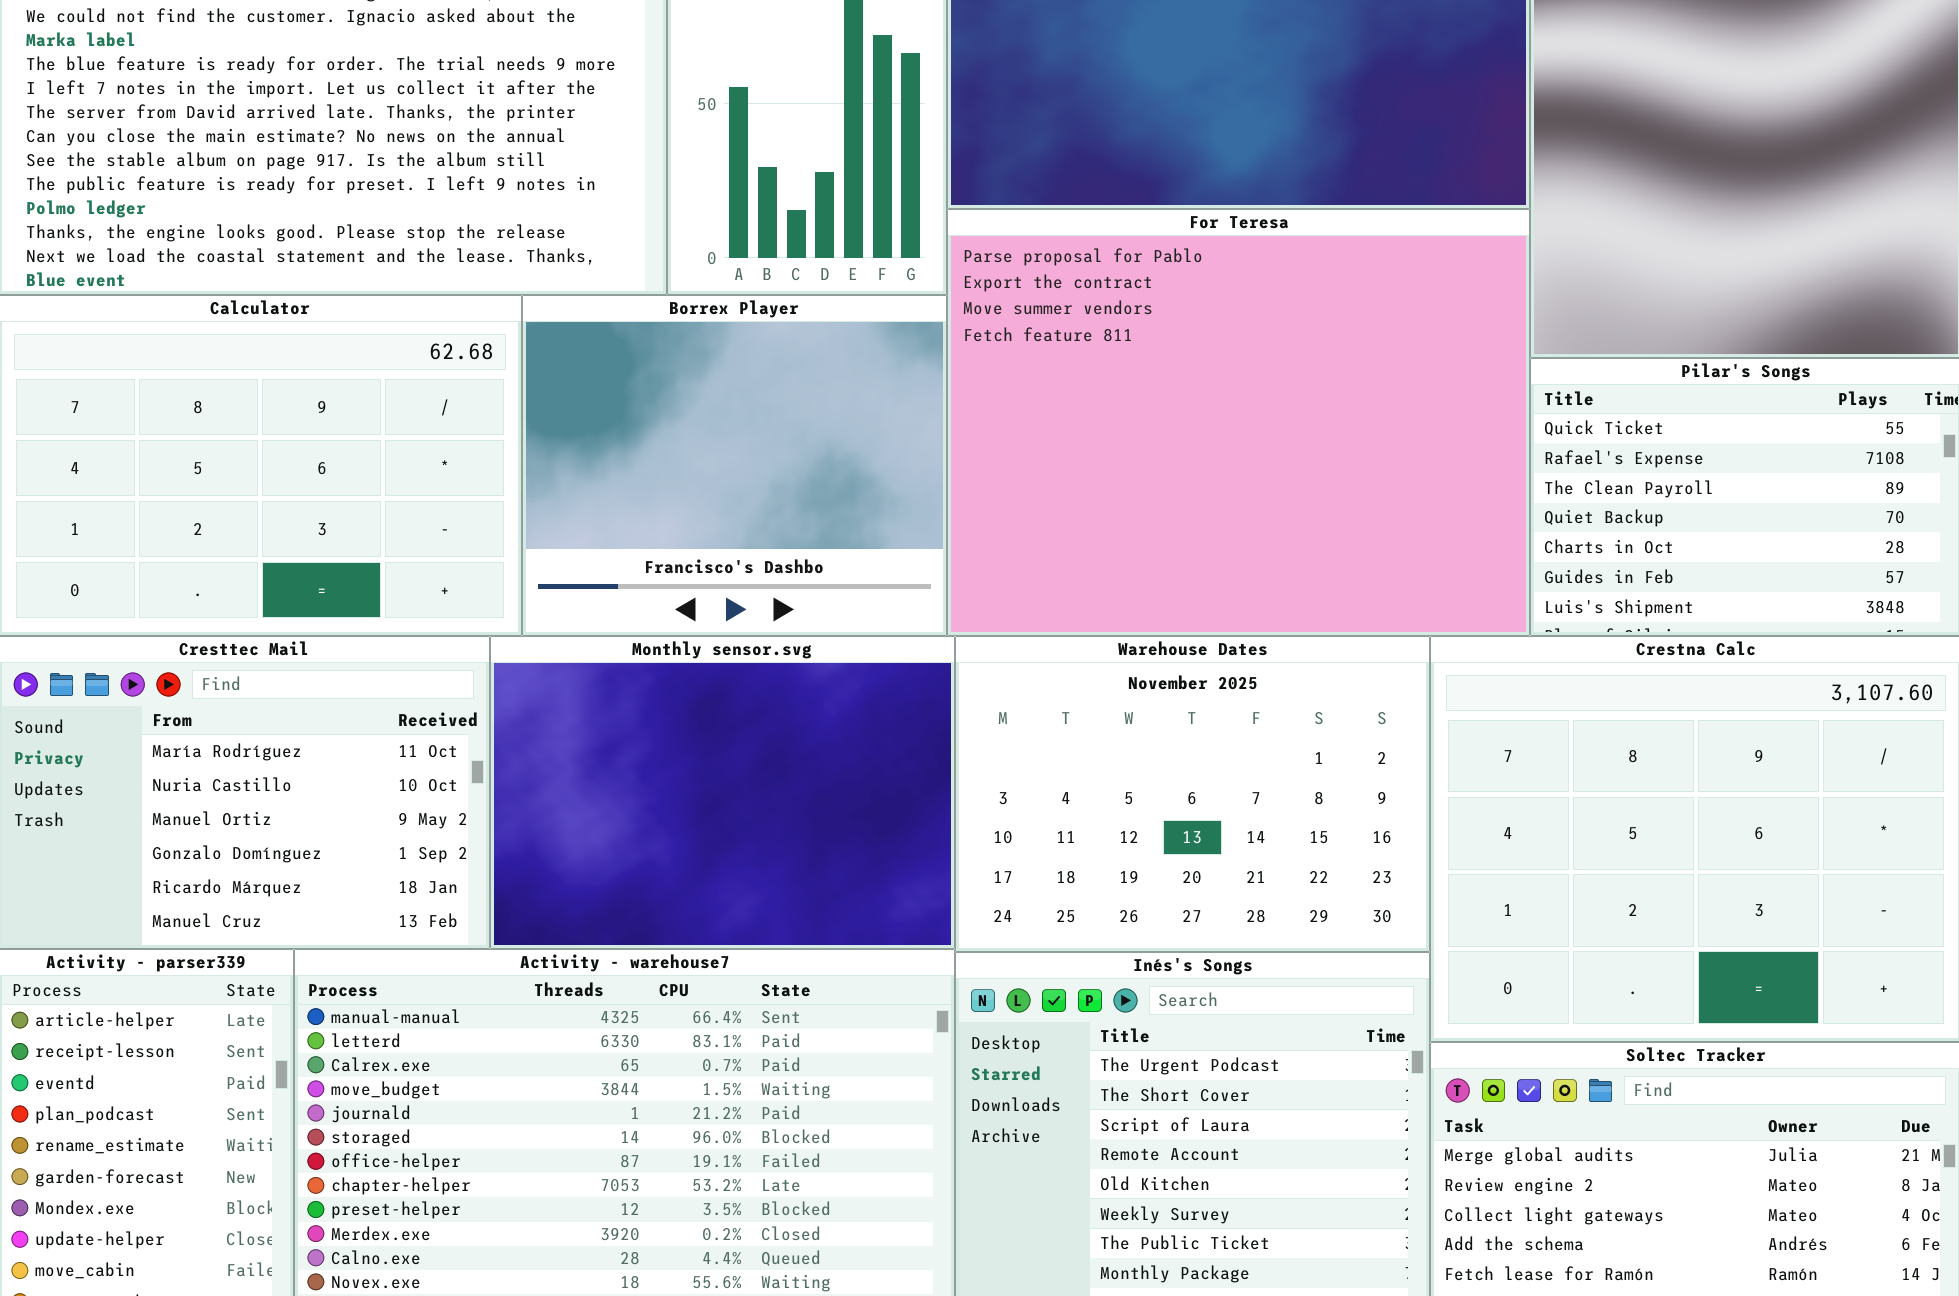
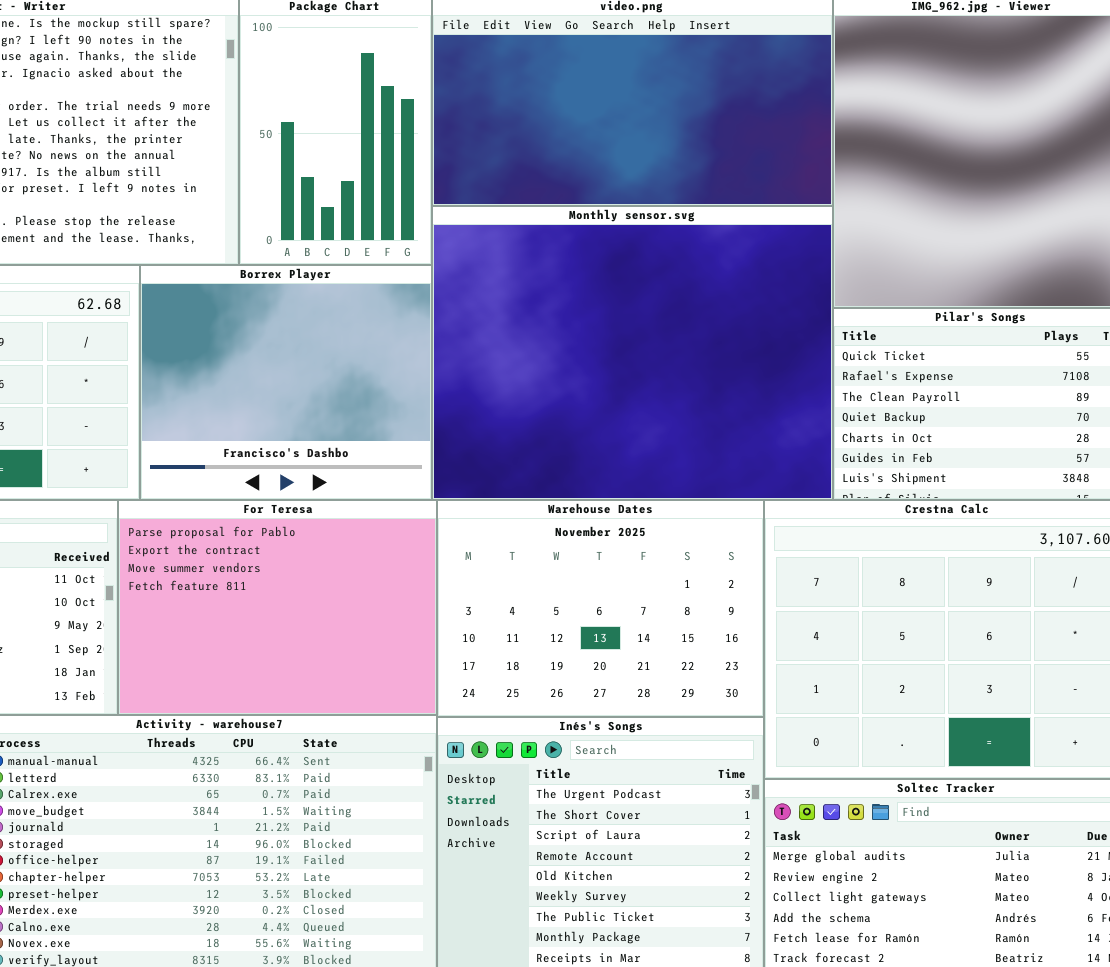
For Teresa: [947,209,1530,636] -> [118,500,437,715], moved, resized
Monthly sensor.svg: [490,636,955,949] -> [432,206,833,500], moved, resized

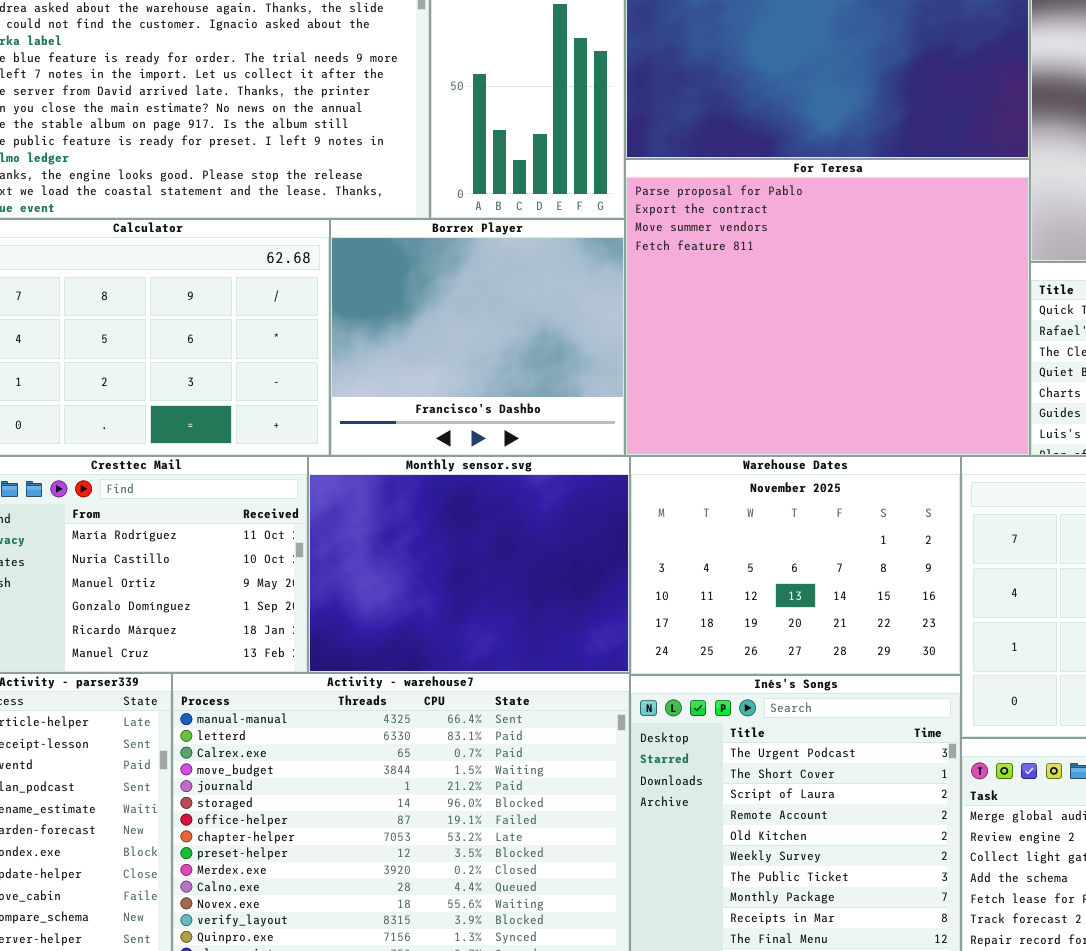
Monthly sensor.svg: [432,206,833,500] -> [308,456,630,673], moved, resized
For Teresa: [118,500,437,715] -> [625,159,1030,456], moved, resized

